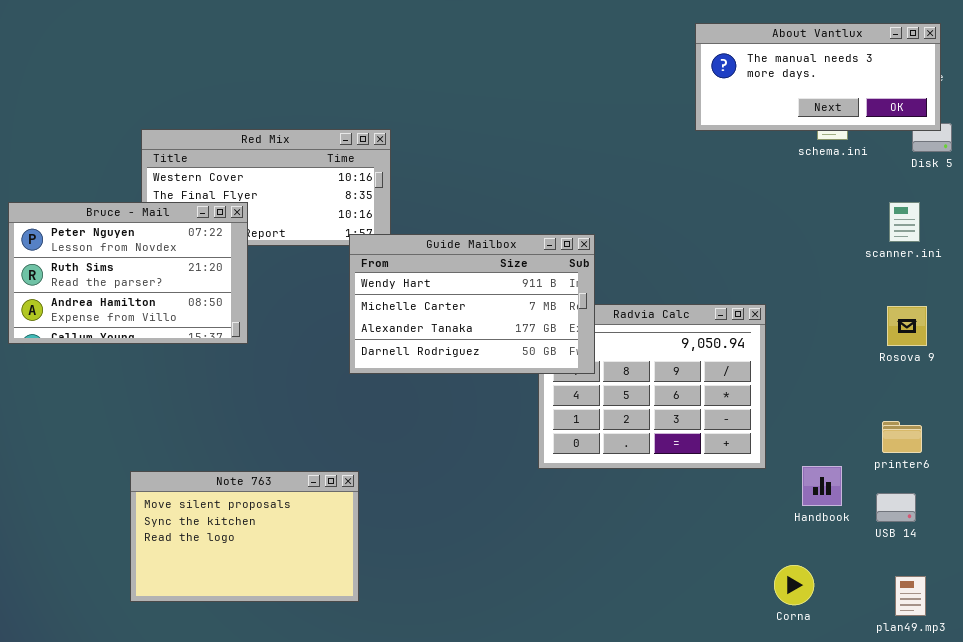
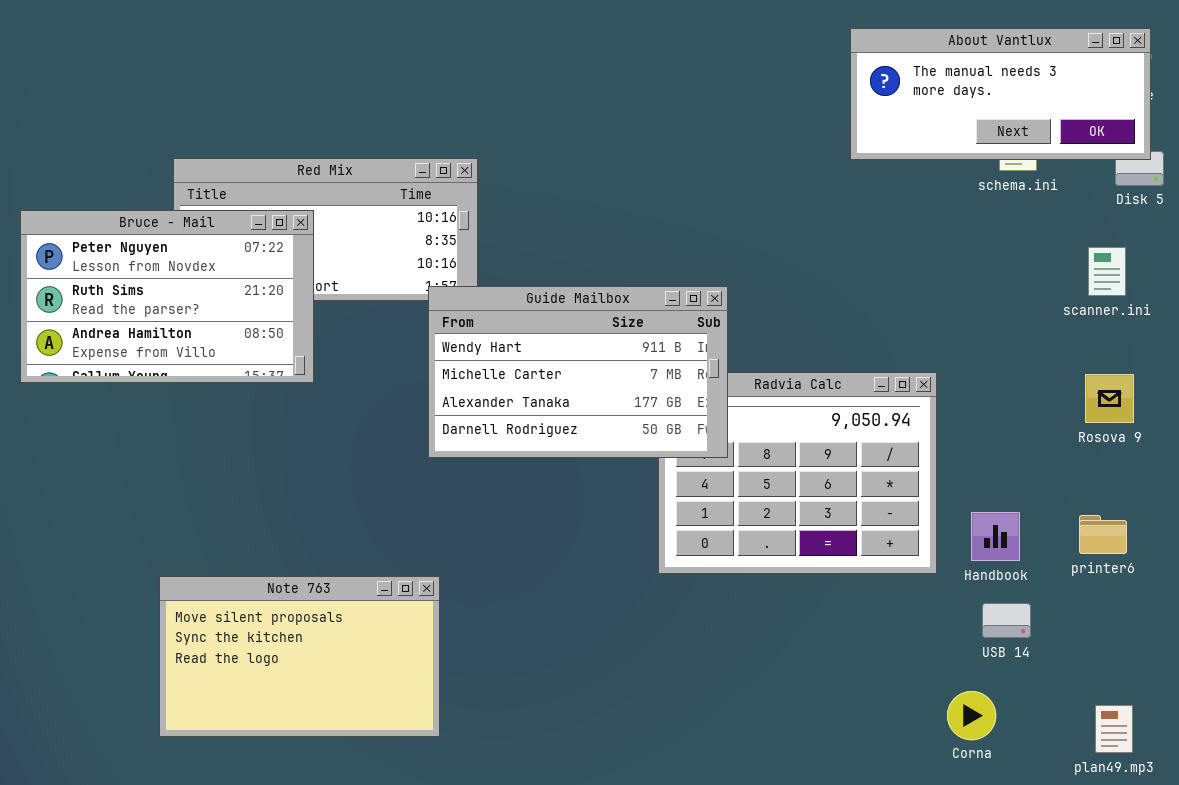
Bruce - Mail: [8,202,248,344] -> [20,210,314,383], moved
Handbook: [802,466,842,506] -> [971,512,1020,561], moved
USB 14: [876,493,916,522] -> [982,603,1031,638], moved

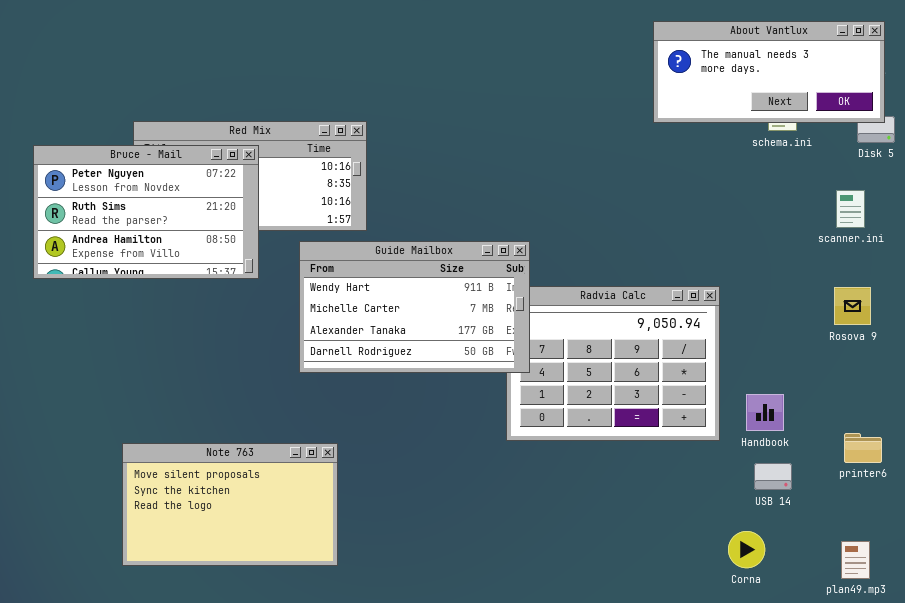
Bruce - Mail: [20,210,314,383] -> [33,145,259,279], moved
Guide Mailbox: [428,286,728,458] -> [299,241,530,373], moved
printer6: [1079,515,1127,554] -> [844,433,882,463], moved

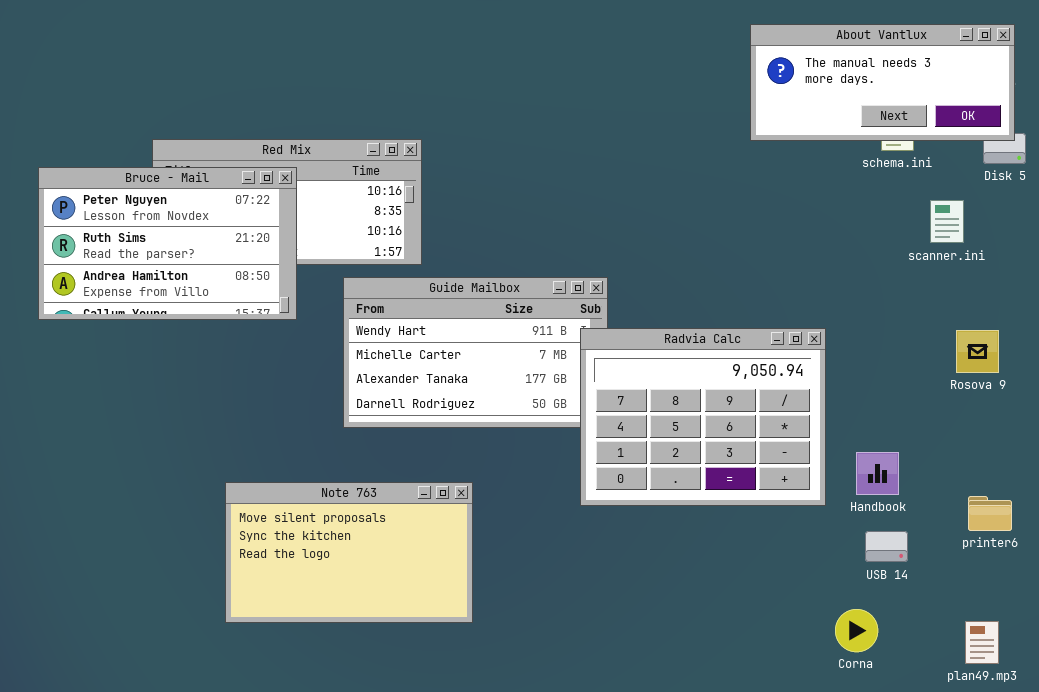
scanner.ini: [836,190,865,228] -> [930,200,964,243], moved
Radvia Calc: [506,286,720,441] -> [580,328,826,506], raised
Note 763: [122,443,338,566] -> [225,482,473,623], moved

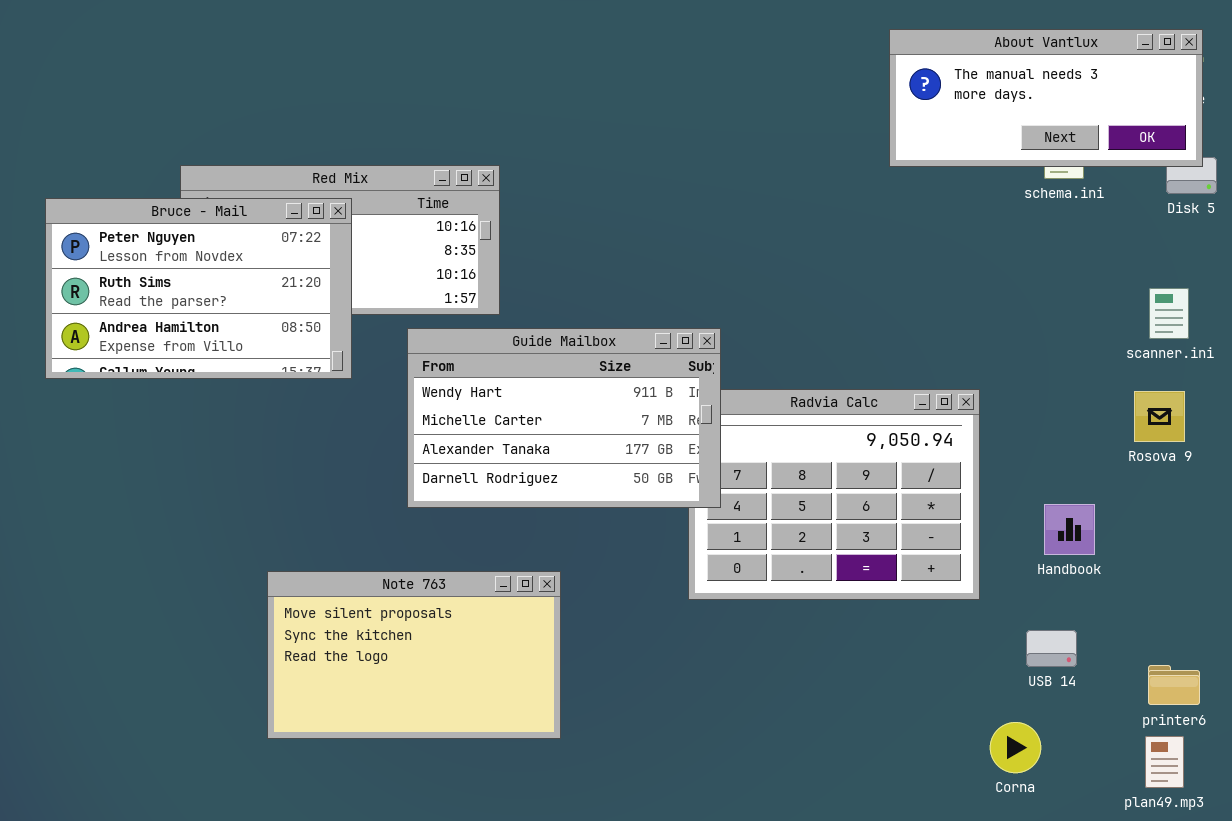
scanner.ini: [930,200,964,243] -> [1149,288,1189,339], moved
Guide Mailbox: [343,277,608,428] -> [407,328,721,508], raised
Handbook: [856,452,899,495] -> [1044,504,1095,555], moved
printer6: [968,496,1012,531] -> [1148,665,1200,705], moved

